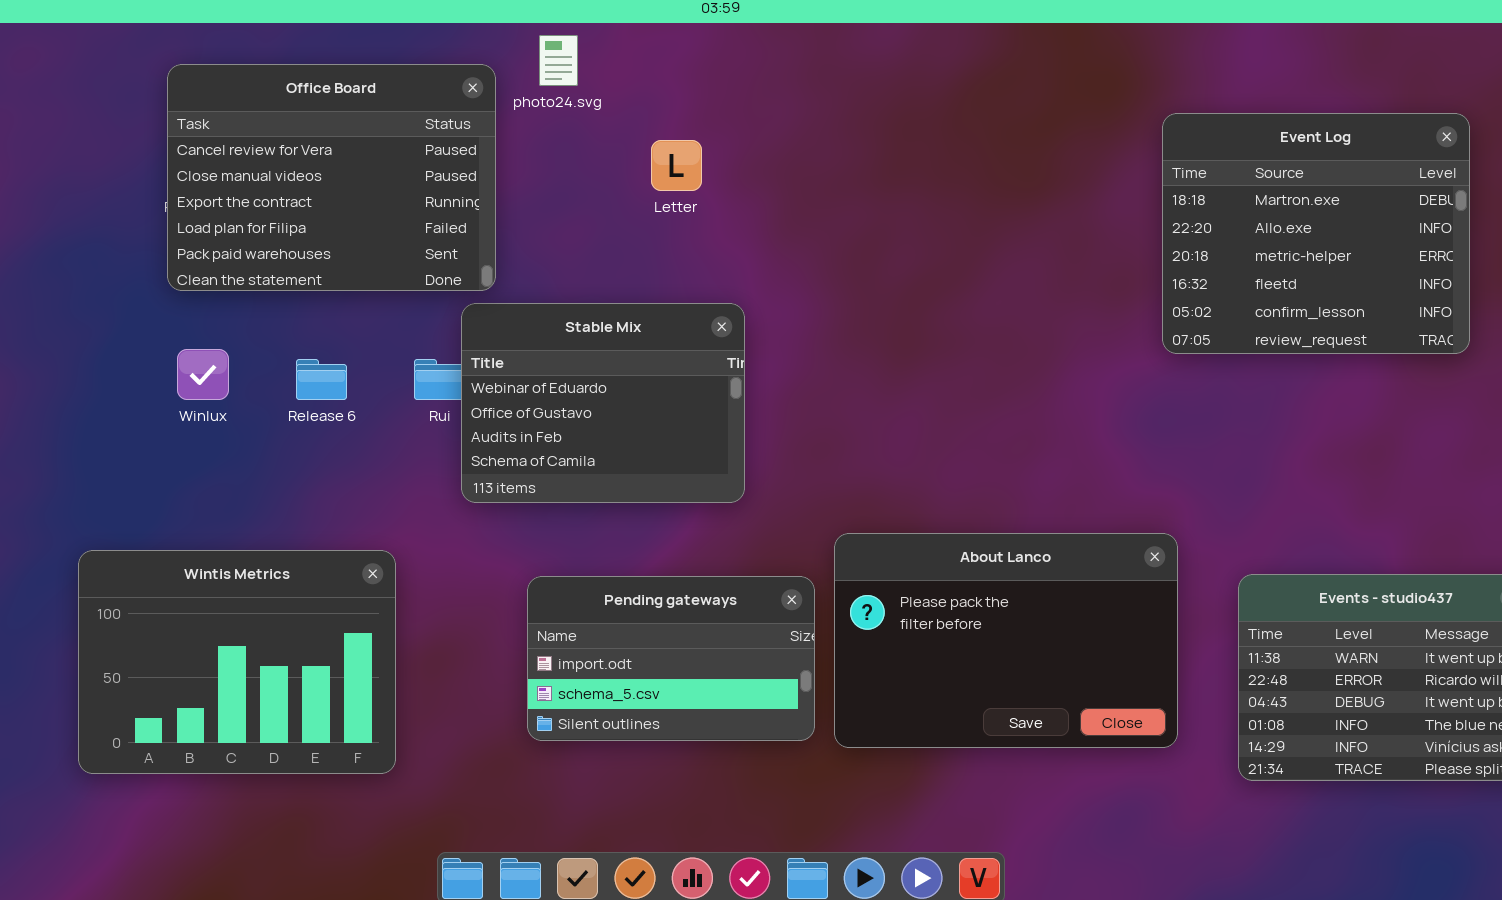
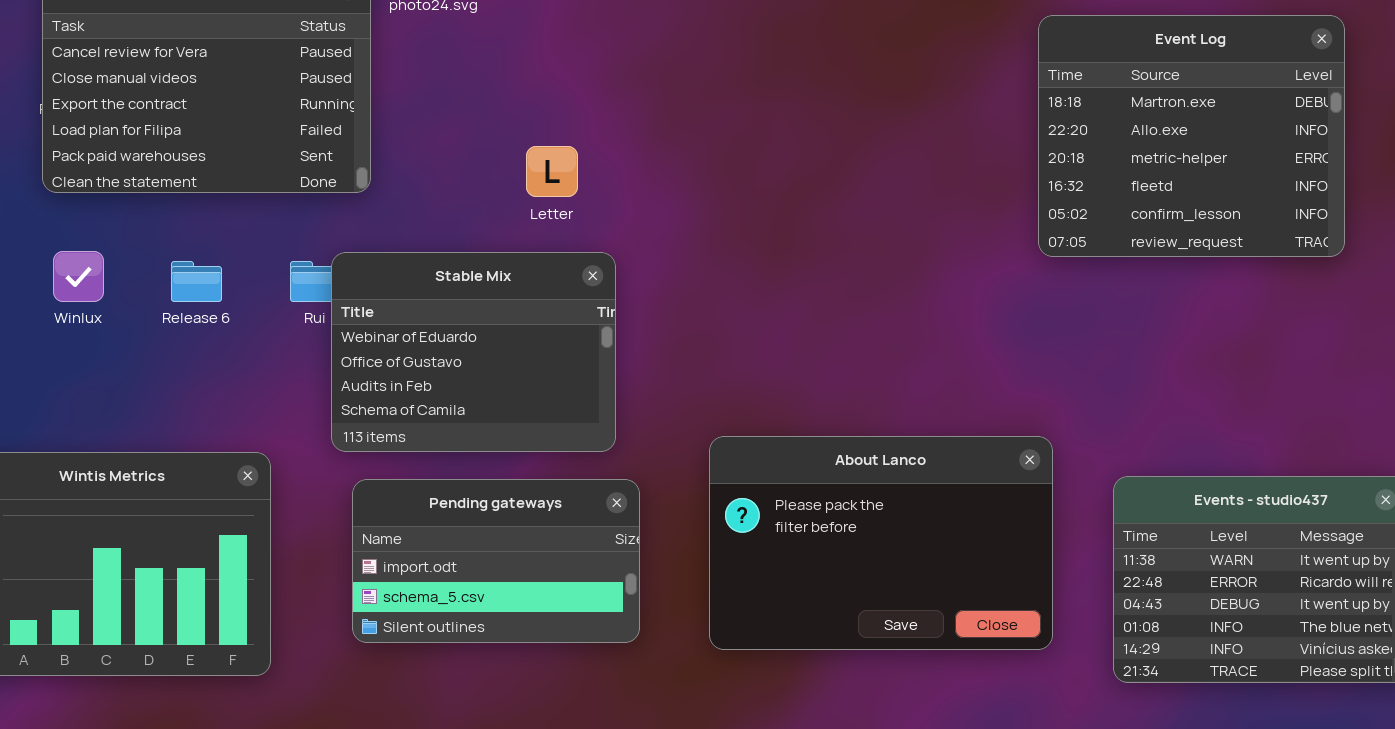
Letter: [651,140,702,191] -> [526,146,578,197], moved
Stable Mix: [461,303,745,503] -> [331,252,616,452], moved
Pending gateways: [527,576,815,741] -> [352,479,640,643], moved

